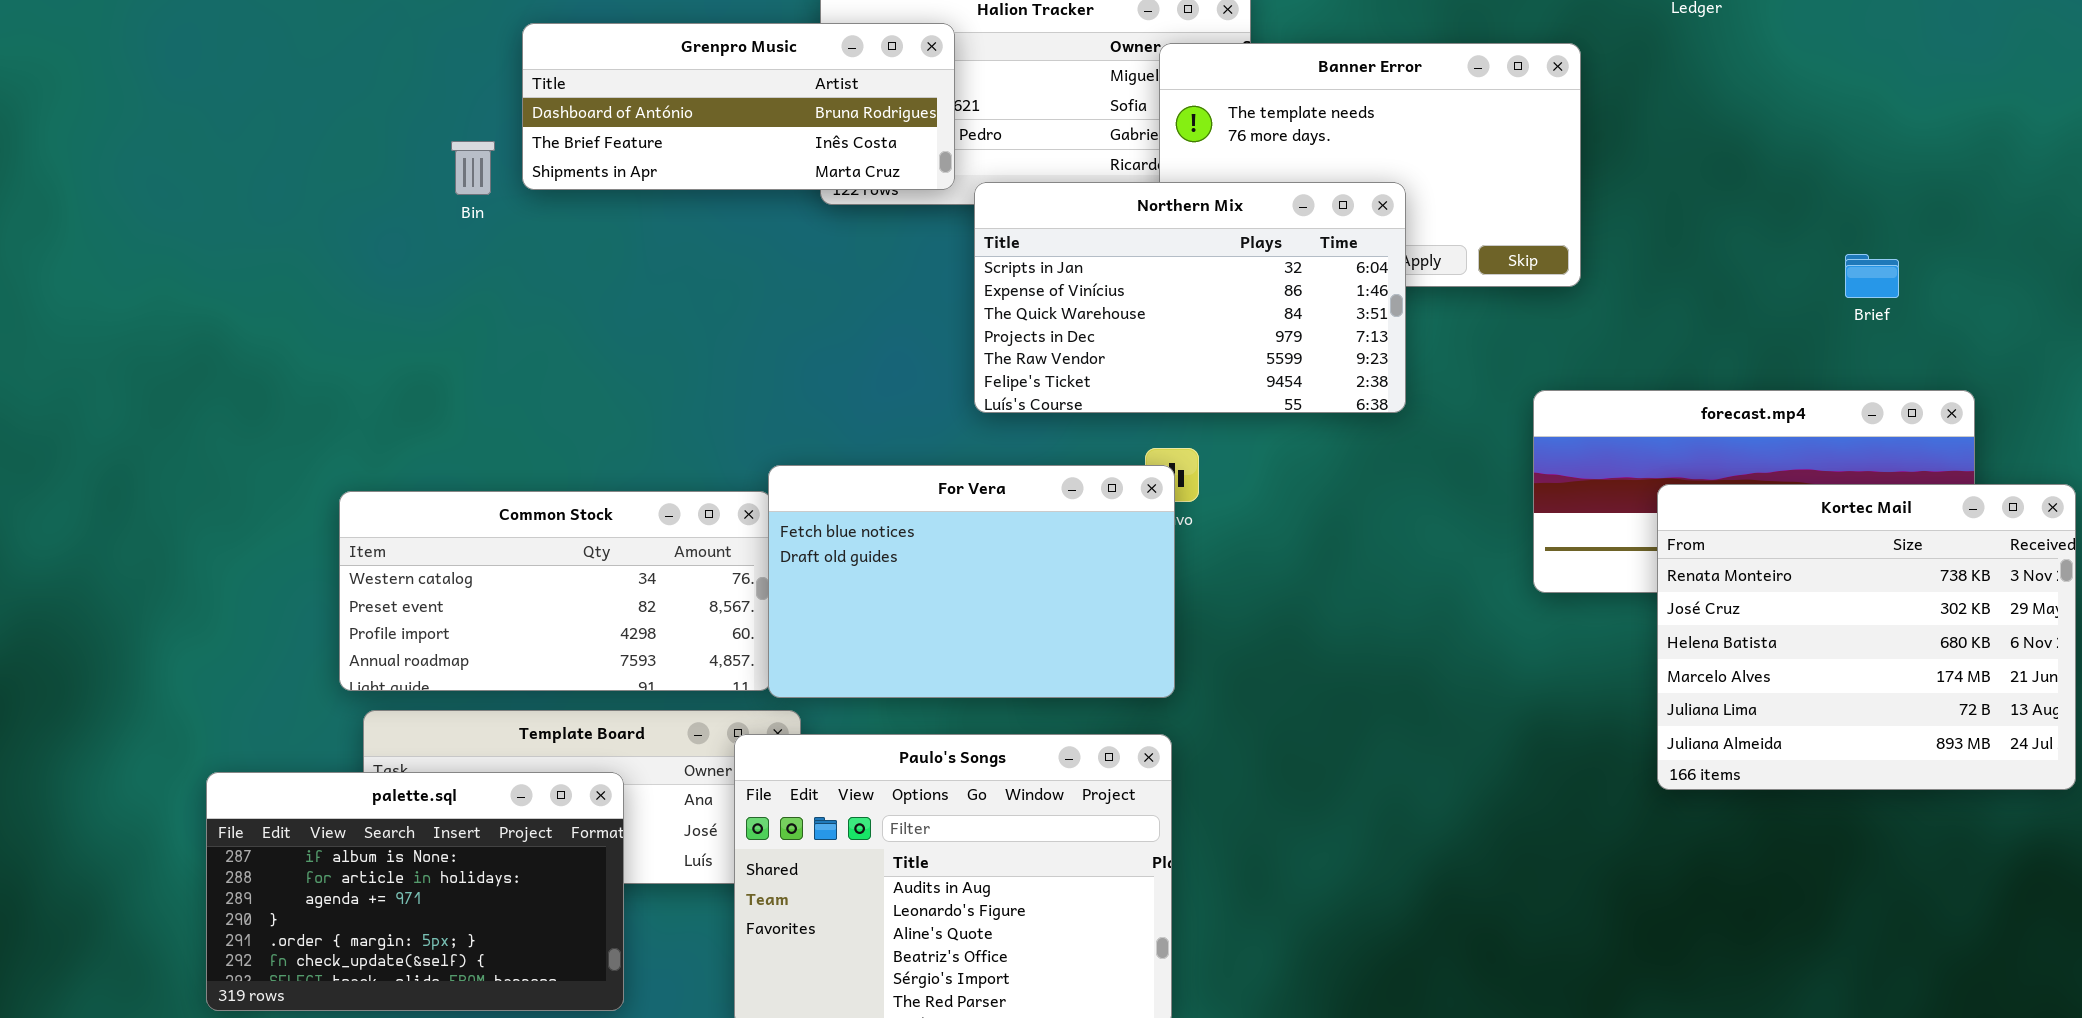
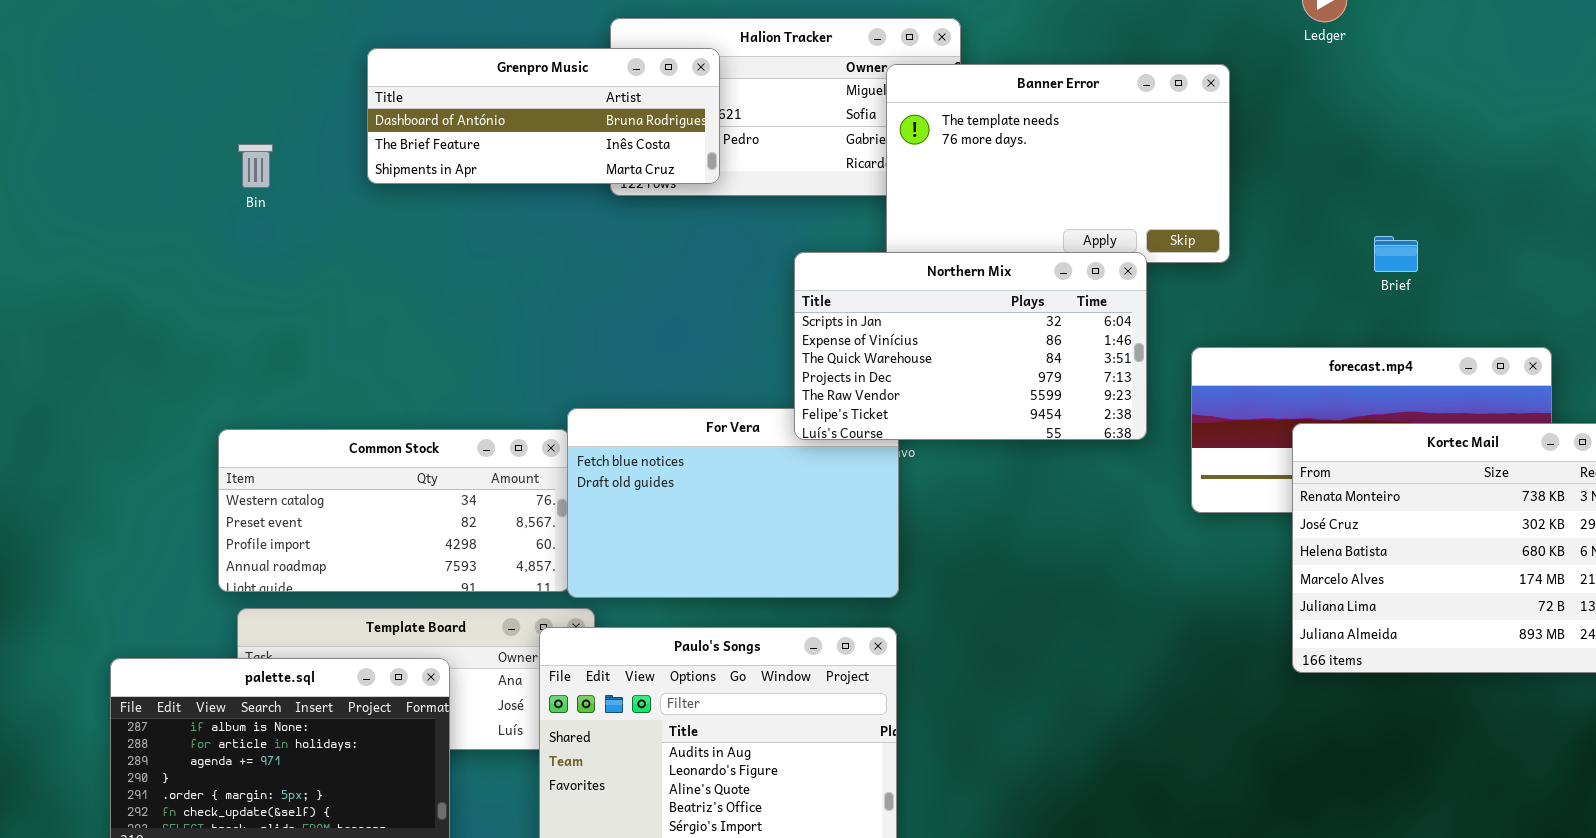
Bin: [451,141,495,195] -> [238,144,273,188], moved
Northern Mix: [974,182,1406,413] -> [794,252,1147,440], moved
Brief: [1845,254,1899,298] -> [1374,236,1418,272], moved

